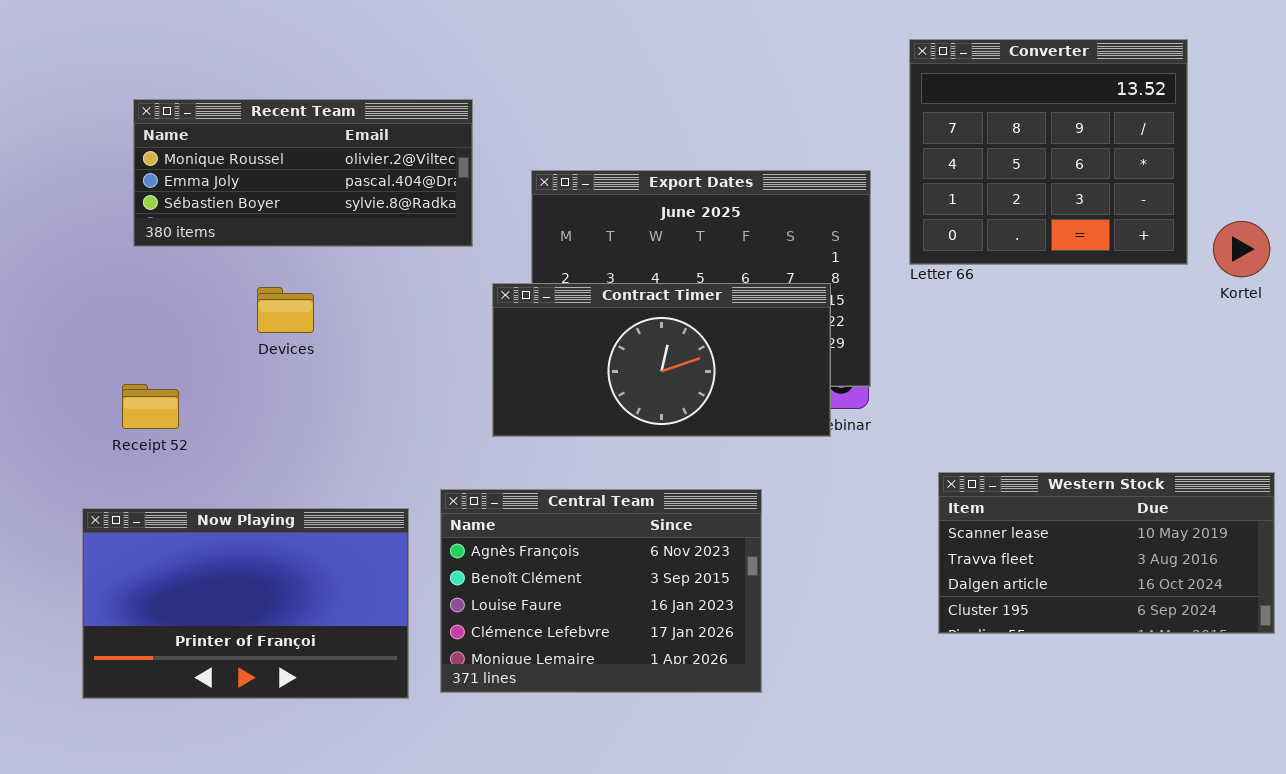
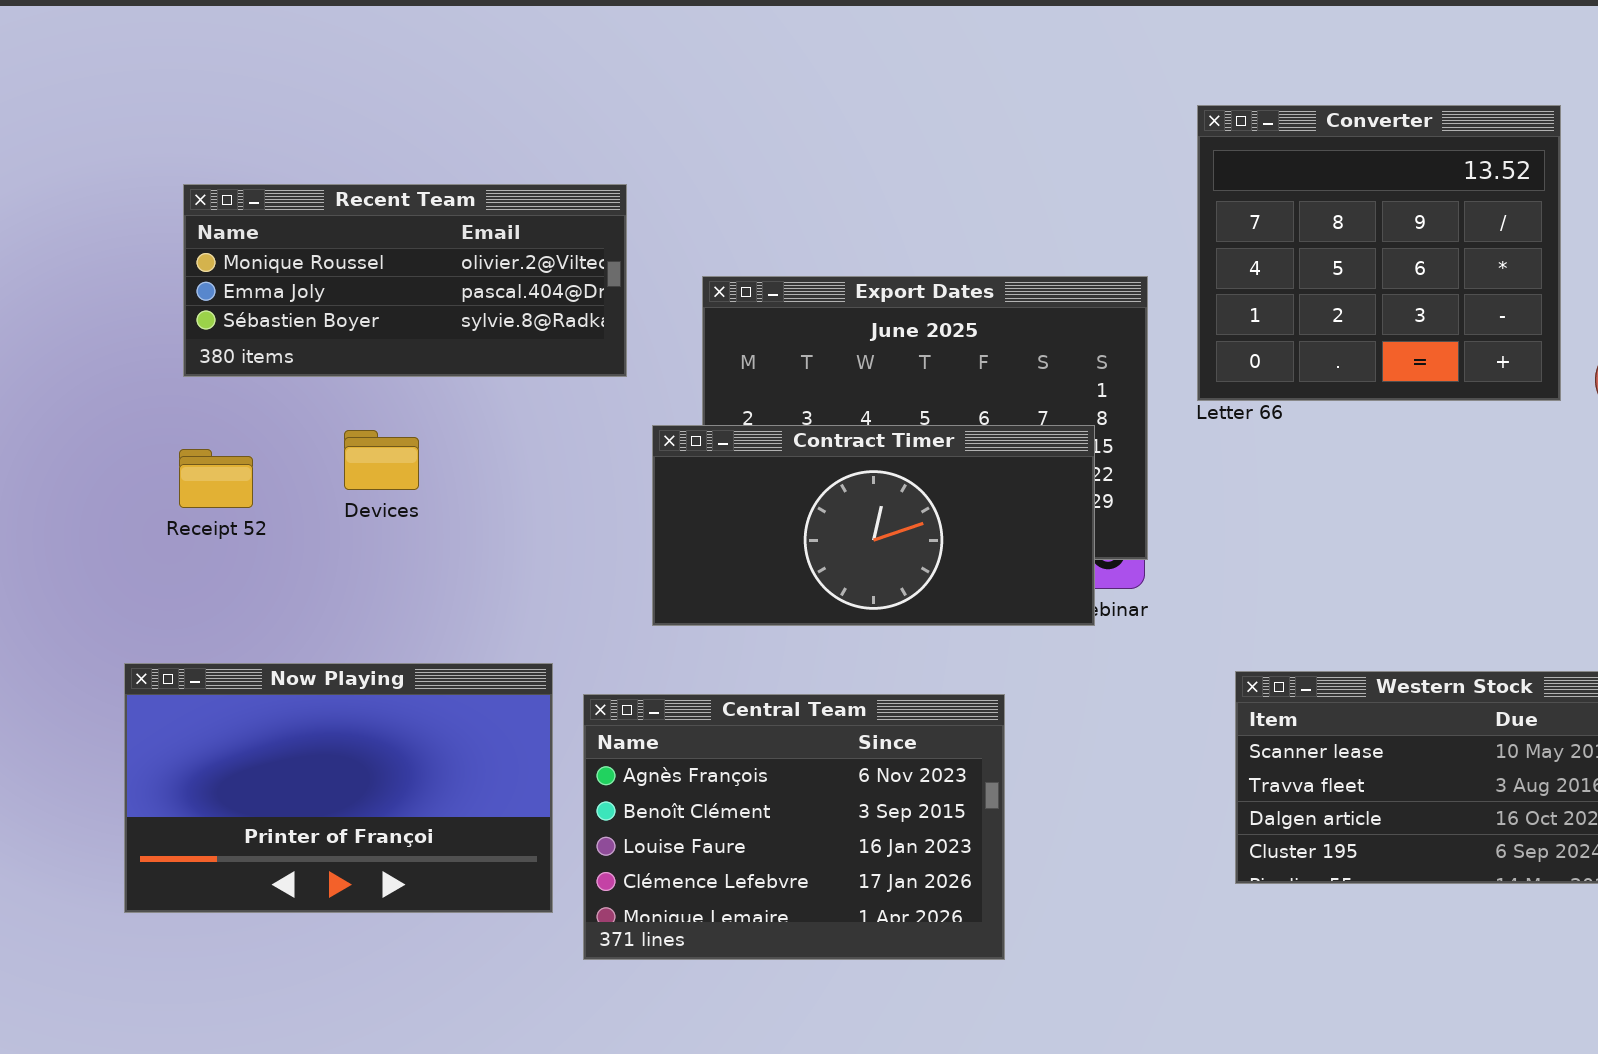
Receipt 52: [122,384,179,429] -> [179,449,253,508], moved
Now Playing: [82,508,409,699] -> [124,663,553,913], moved

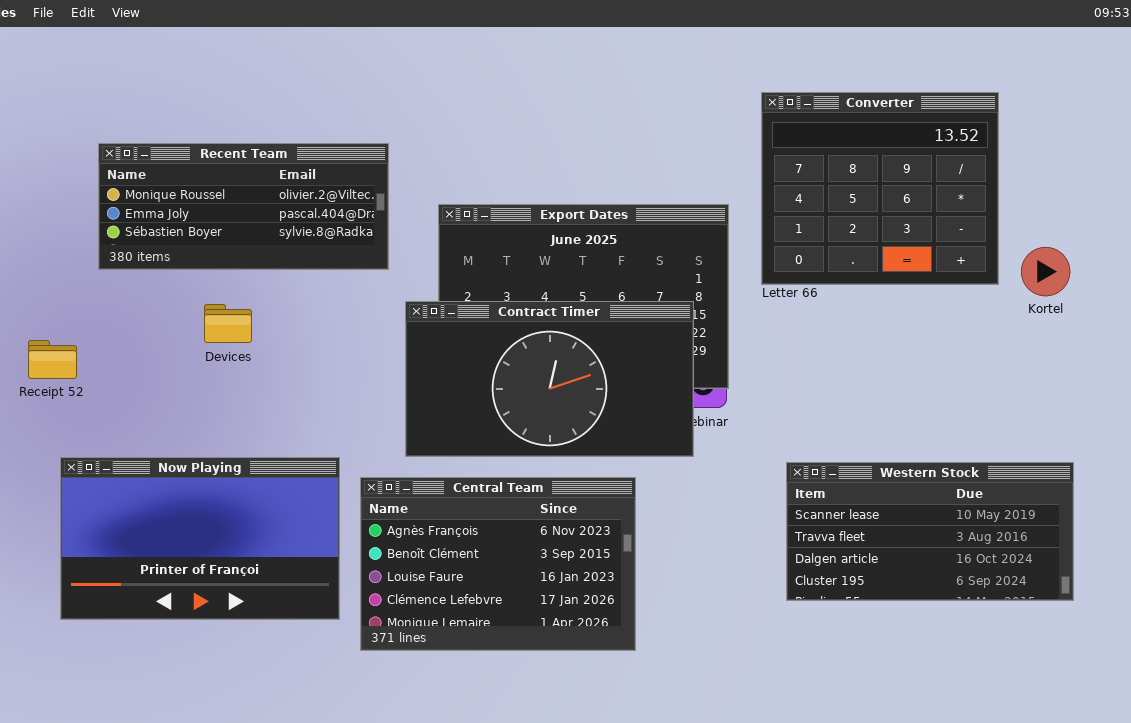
Contract Timer: [652,425,1095,626] -> [405,301,694,457], resized
Receipt 52: [179,449,253,508] -> [28,340,77,379], moved

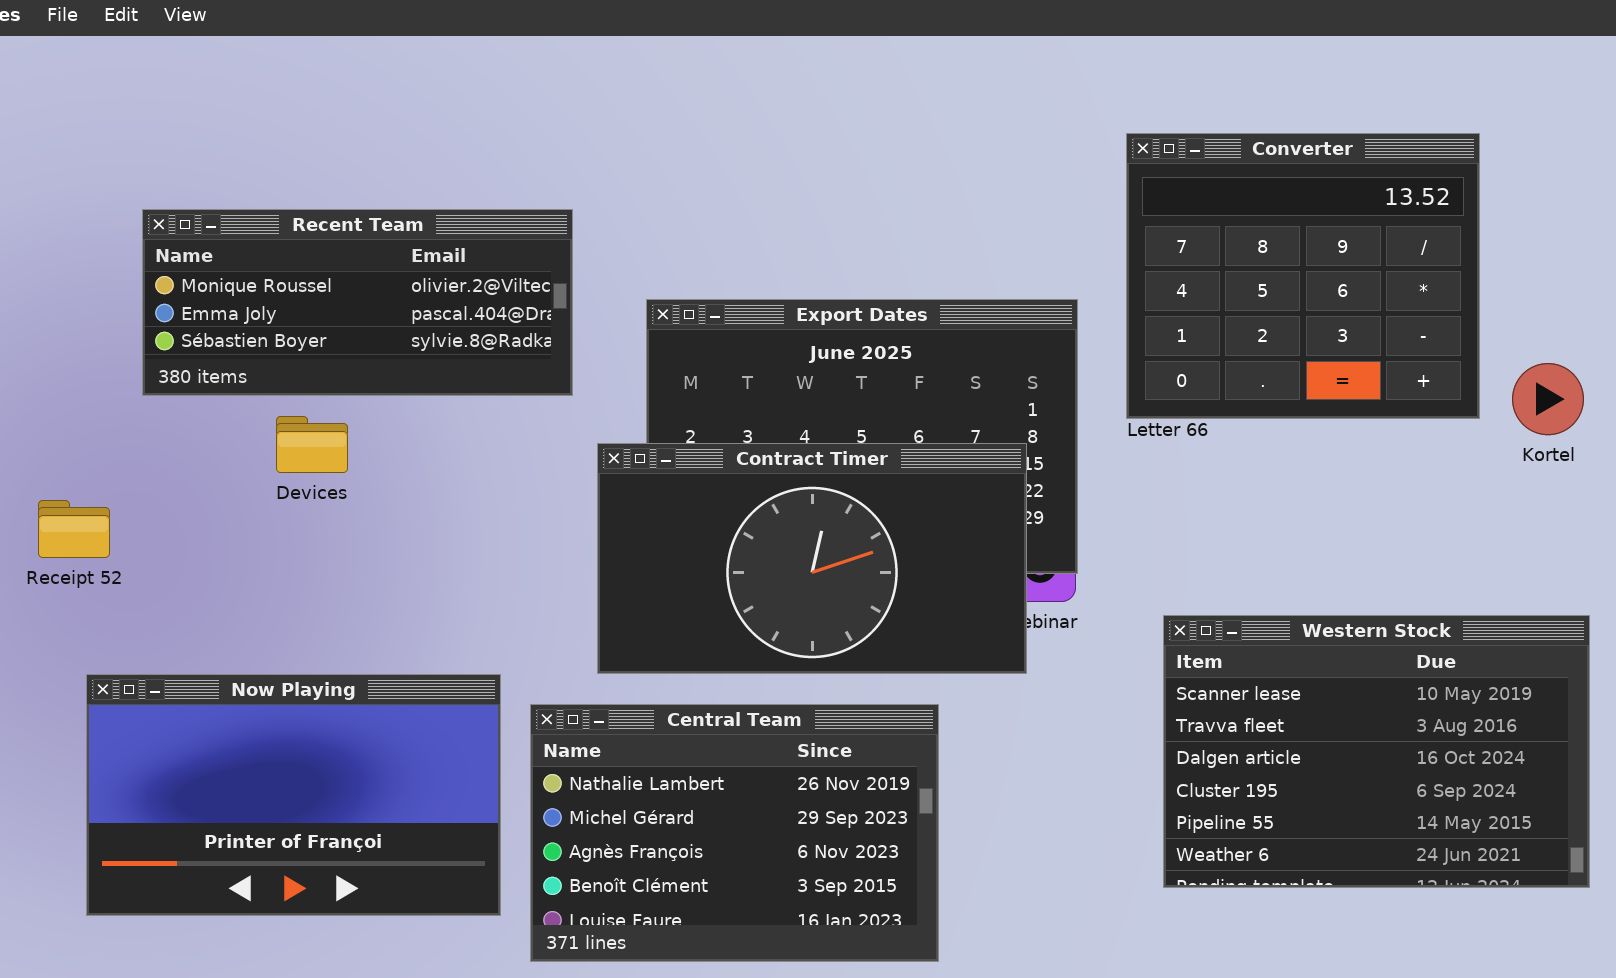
Devices: [204,304,252,343] -> [276,416,348,473], moved
Western Stock: [786,462,1074,601] -> [1163,615,1590,888], resized
Central Team: [360,477,636,651] -> [530,704,939,962], scrolled up 2 rows

